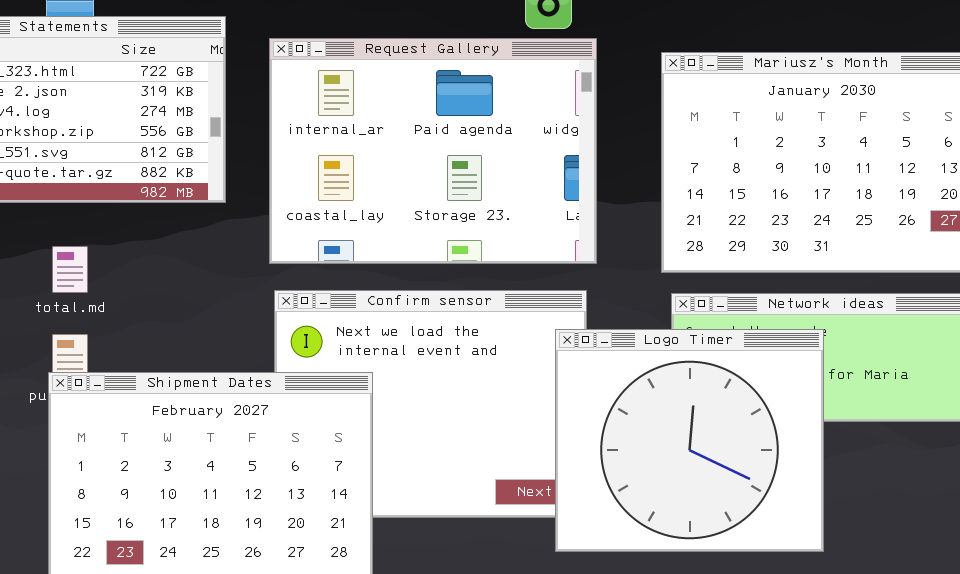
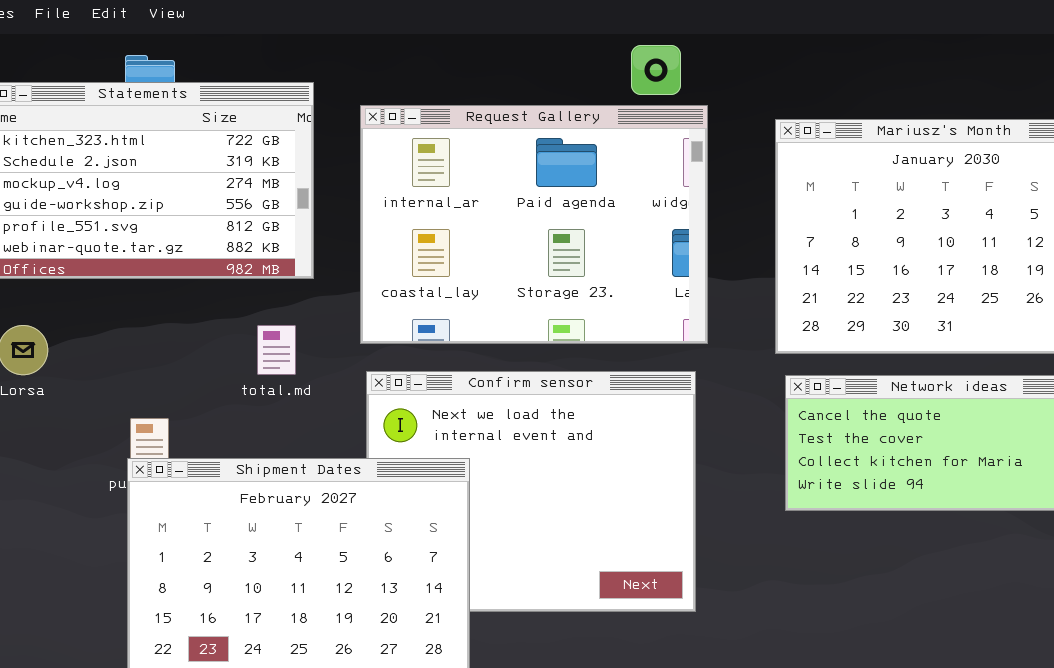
total.md: [52,246,88,293] -> [257,325,296,375], moved
Logo Timer: [555,329,824,552] -> none, closed

